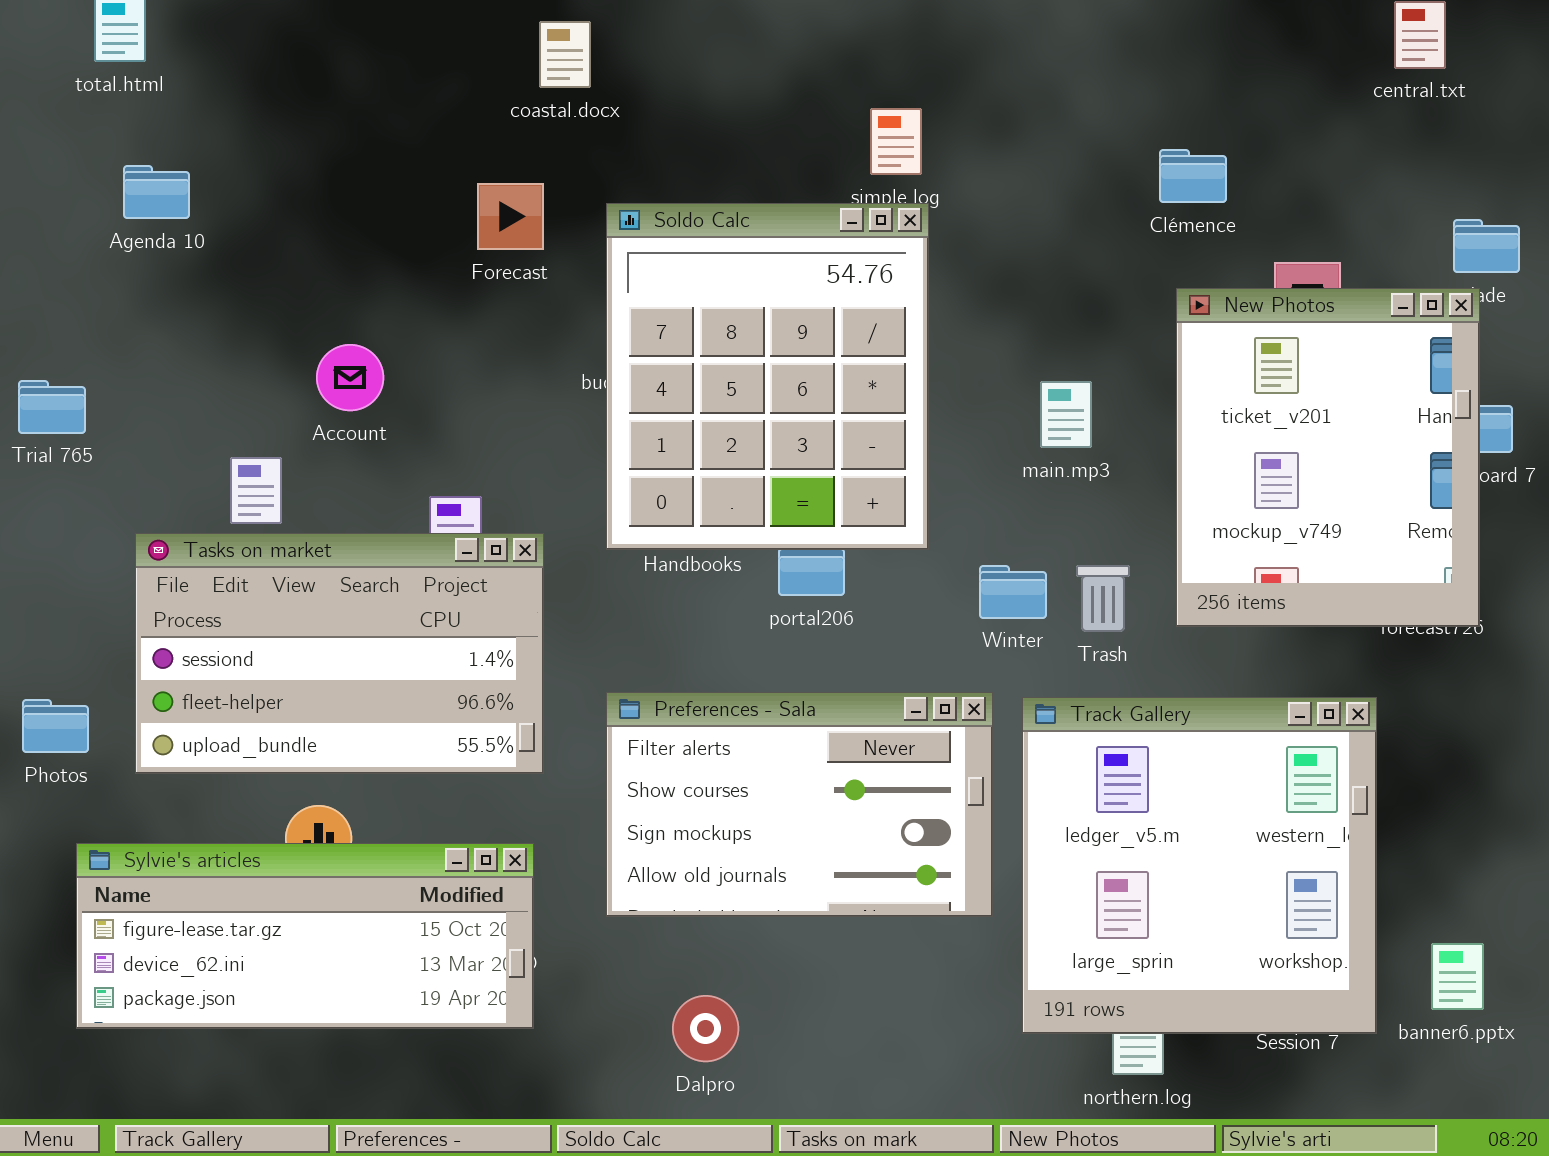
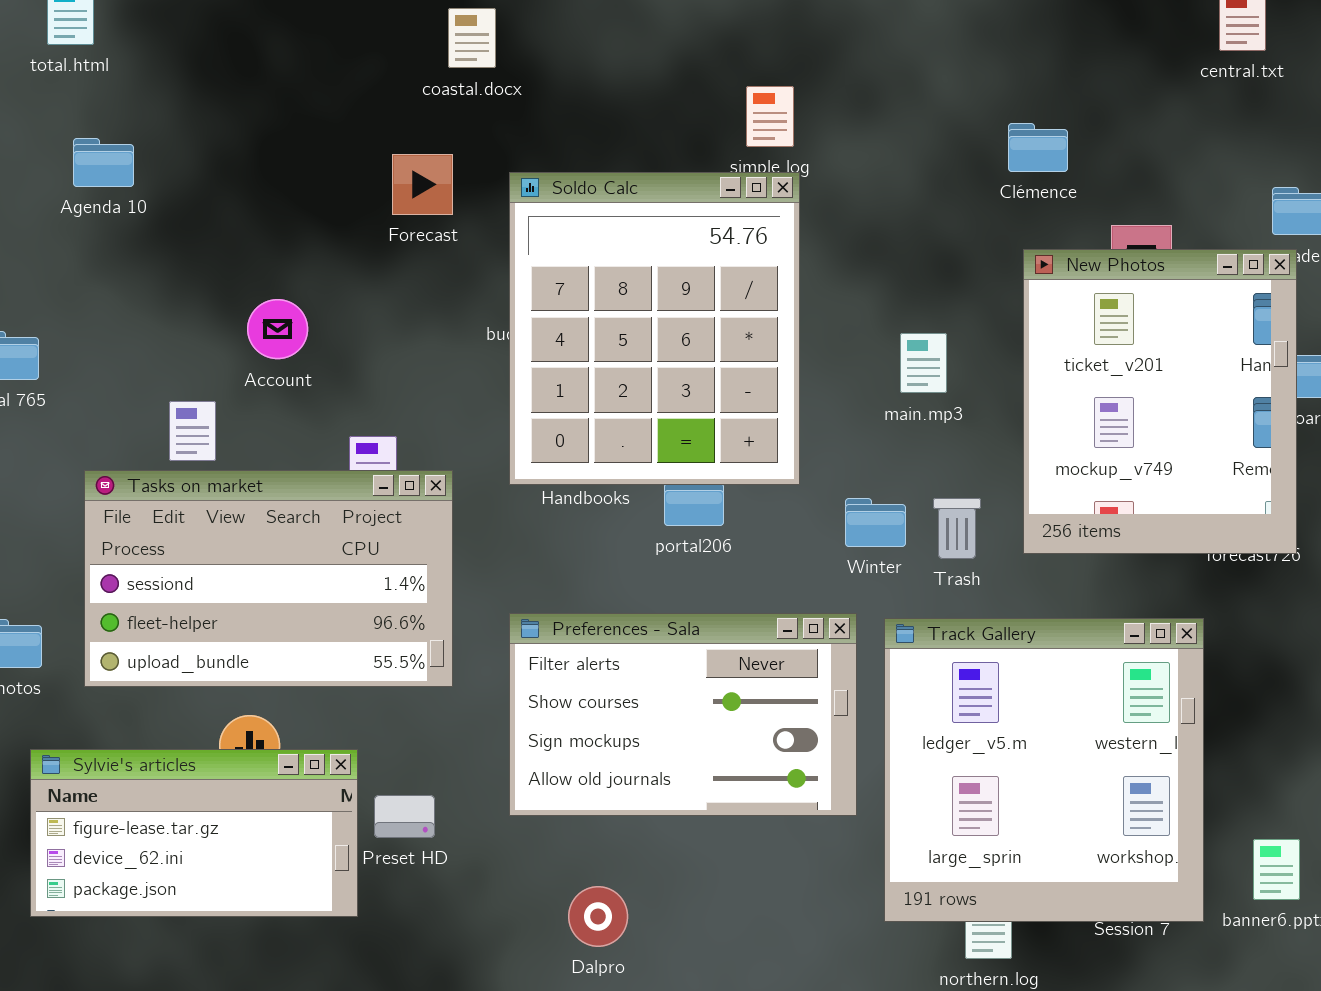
Sylvie's articles: [76,843,534,1029] -> [30,749,358,917], resized

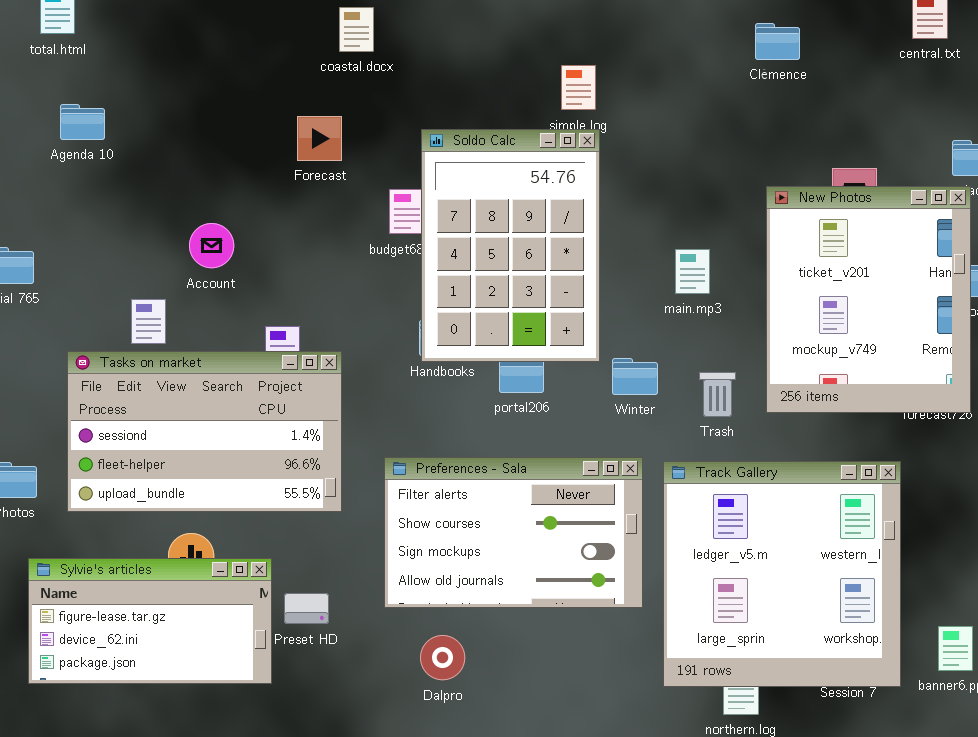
Clémence: [1008,123,1068,172] -> [755,23,800,60], moved
Soldo Calc: [509,172,800,485] -> [421,129,600,362], resized
Winter: [845,498,906,547] -> [612,358,658,395], moved
Dalpro: [568,886,628,947] -> [420,635,465,680], moved

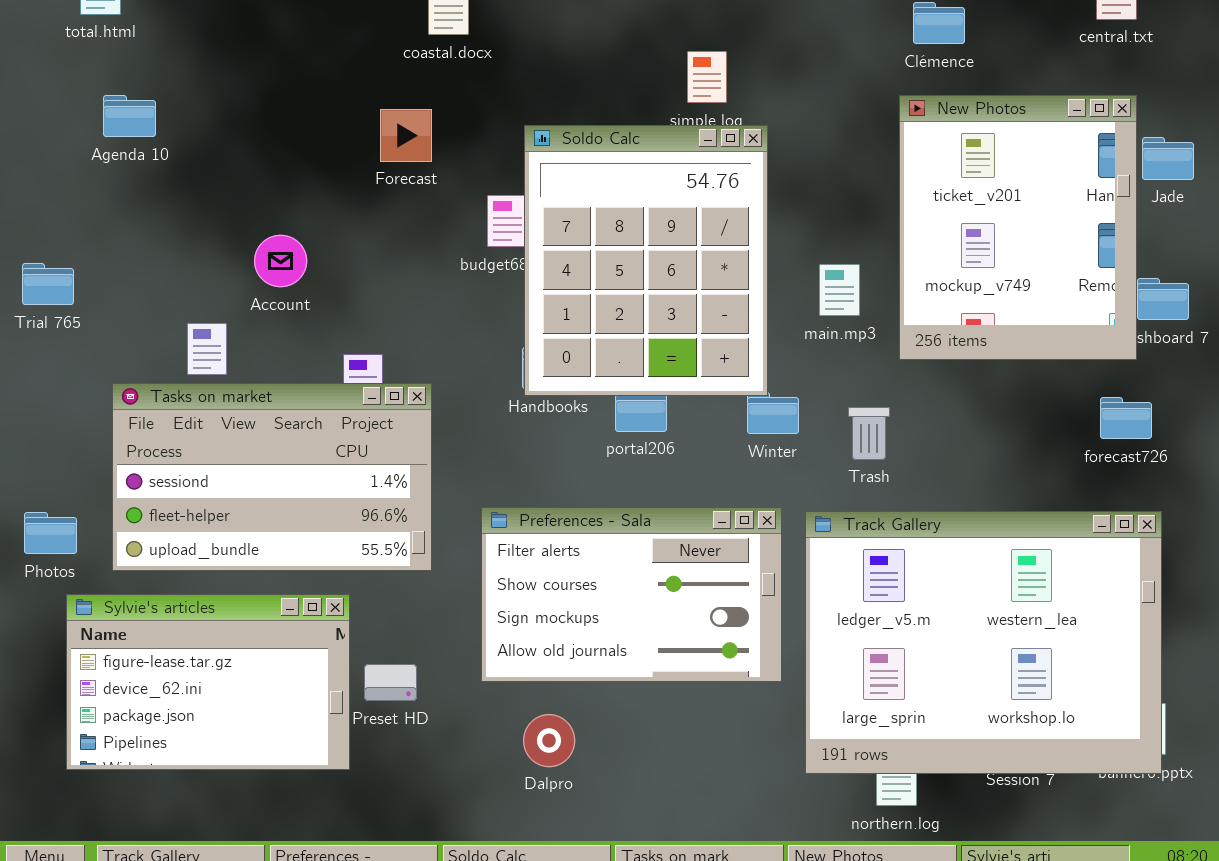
Soldo Calc: [421,129,600,362] -> [524,125,768,396], resized
New Photos: [766,186,971,413] -> [899,95,1137,360], moved
Track Gallery: [663,461,901,687] -> [805,511,1162,774], resized
Sylvie's articles: [28,558,272,684] -> [66,594,350,770], resized

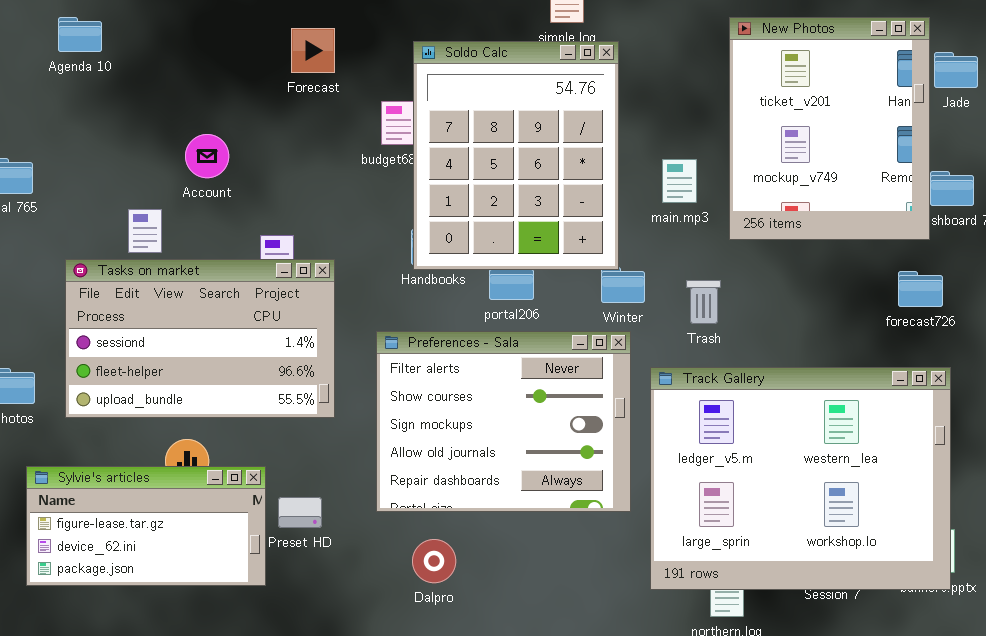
Preferences - Sala: [481,507,782,682] -> [376,331,631,512], resized
Sylvie's articles: [66,594,350,770] -> [26,466,266,586], resized

